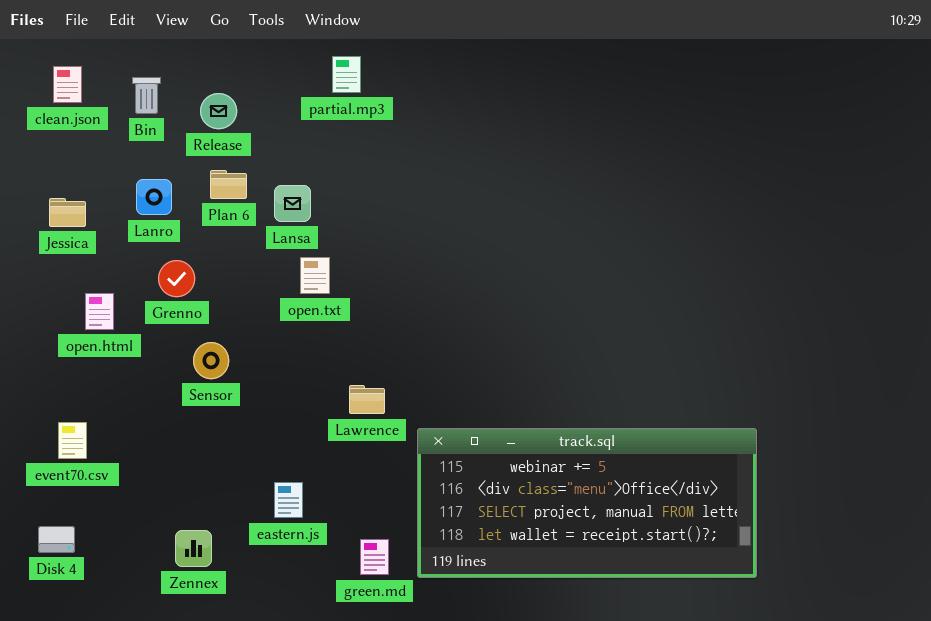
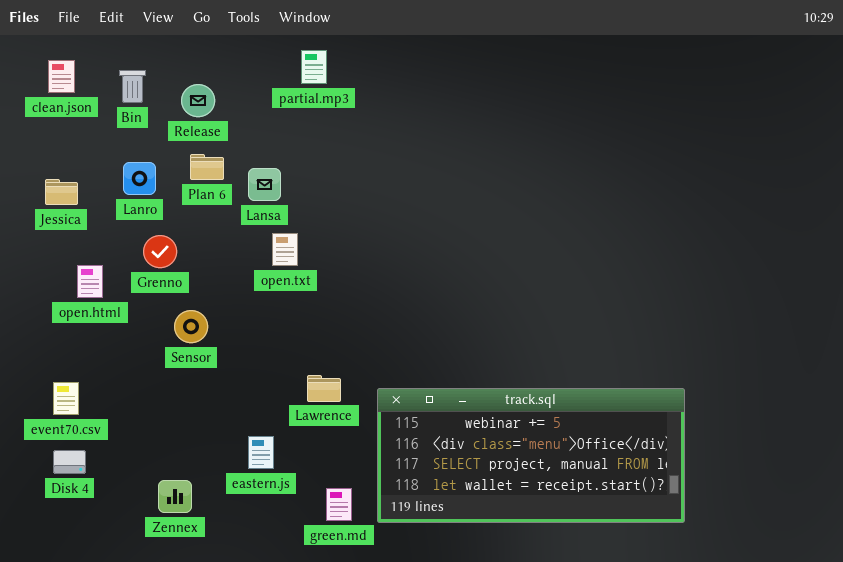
Lawrence: [349,385,385,414] -> [307,375,341,402], moved
Disk 4: [38,526,75,553] -> [53,450,86,474], moved

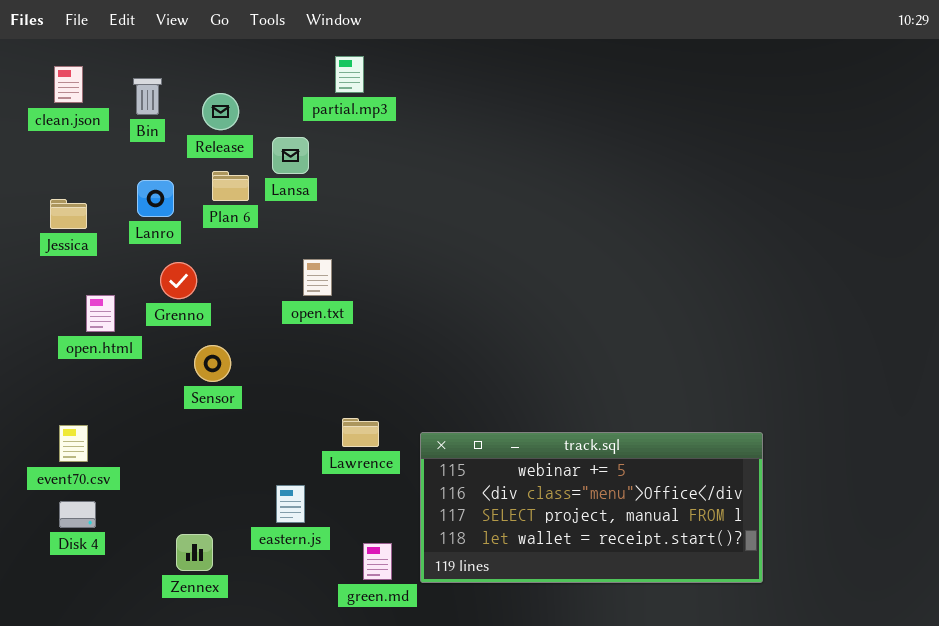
Lansa: [248,168,281,201] -> [272,137,309,174], moved

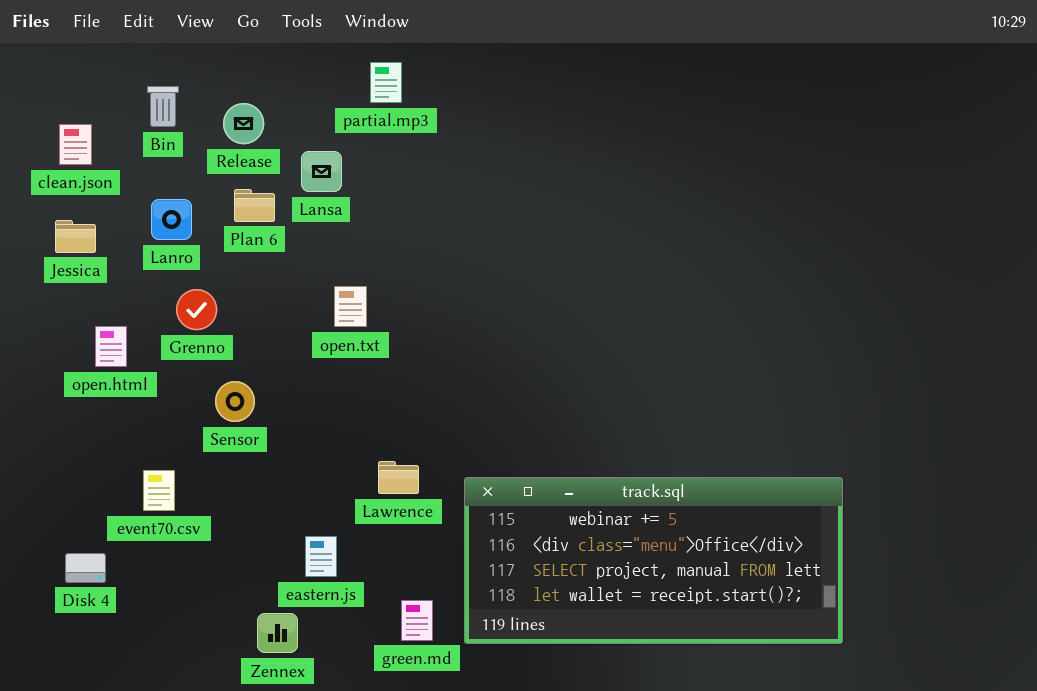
clean.json: [54,66,83,103] -> [59,124,92,165], moved
event70.csv: [59,425,88,462] -> [143,470,175,511], moved
Zennex: [176,534,213,571] -> [257,613,298,653], moved

